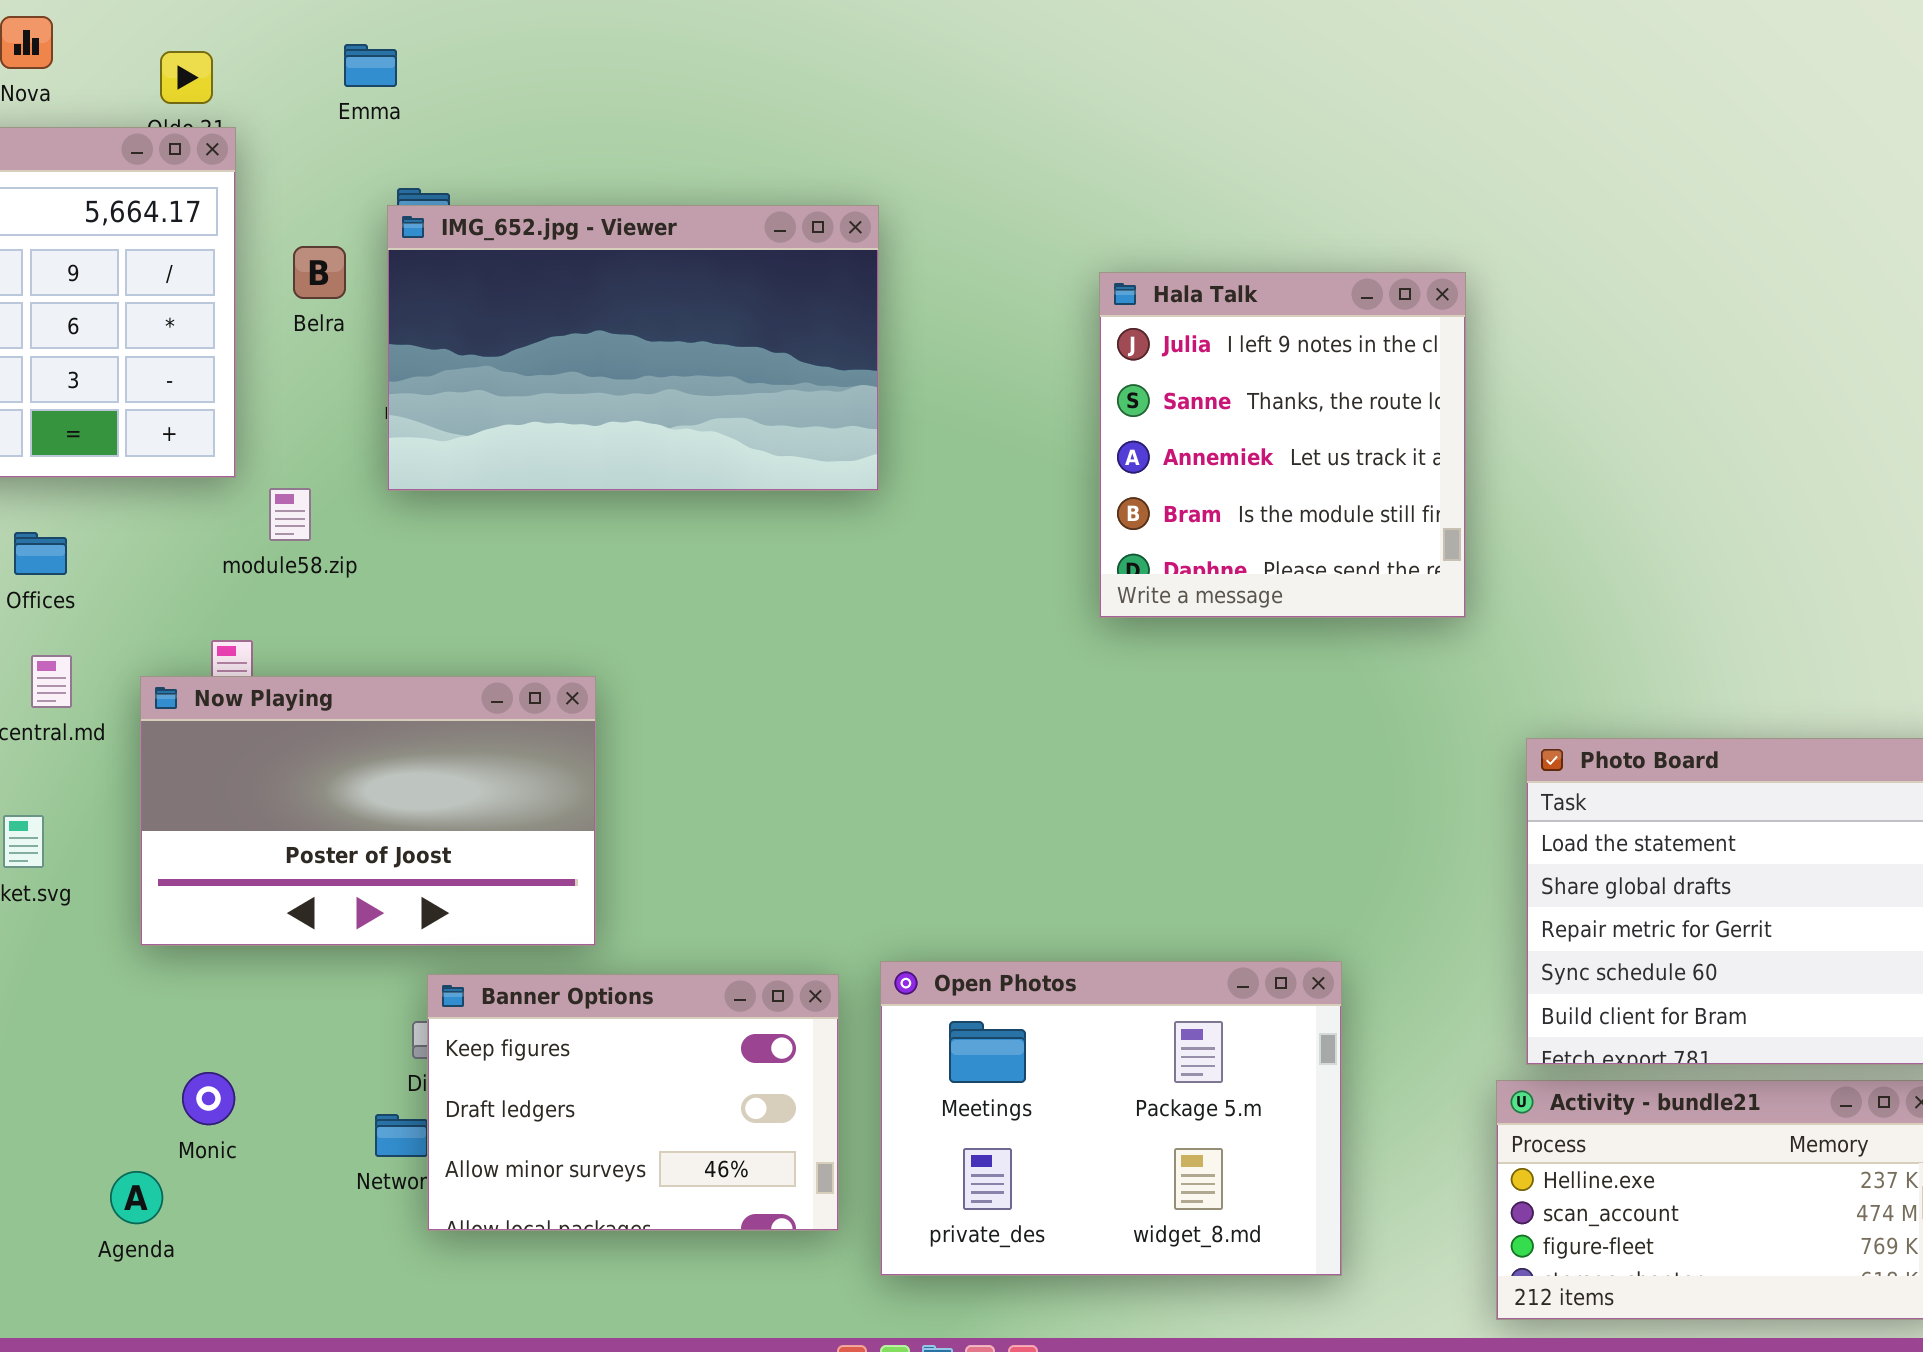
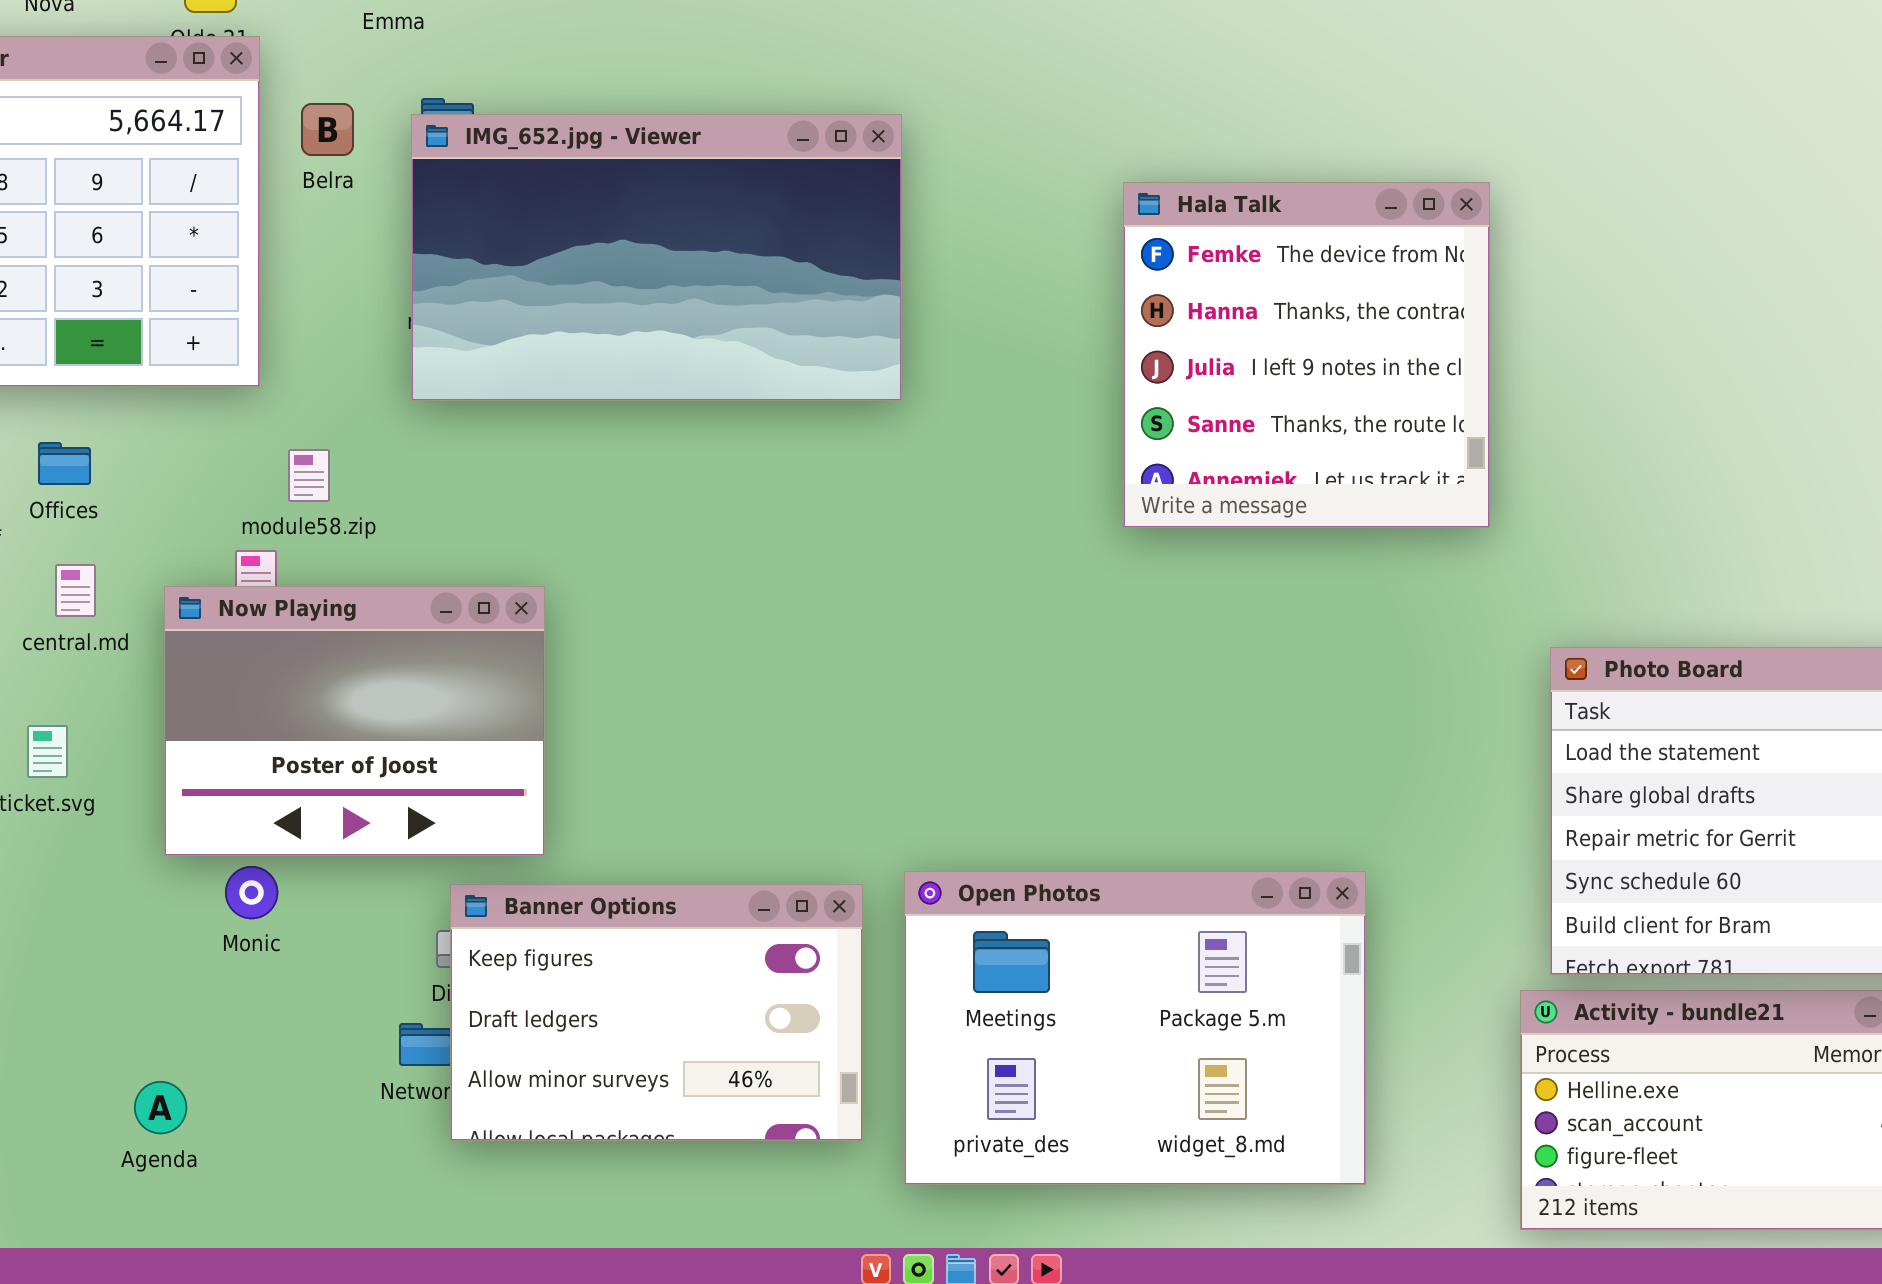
Belra: [293,246,346,299] -> [301,103,354,156], moved
Hala Talk: [1099,272,1466,618] -> [1123,182,1490,528], scrolled up 2 rows
module58.zip: [269,488,311,541] -> [288,449,330,502], moved
Now Playing: [140,676,596,946] -> [164,586,545,856], resized
Monic: [182,1072,235,1125] -> [225,866,278,919], moved

